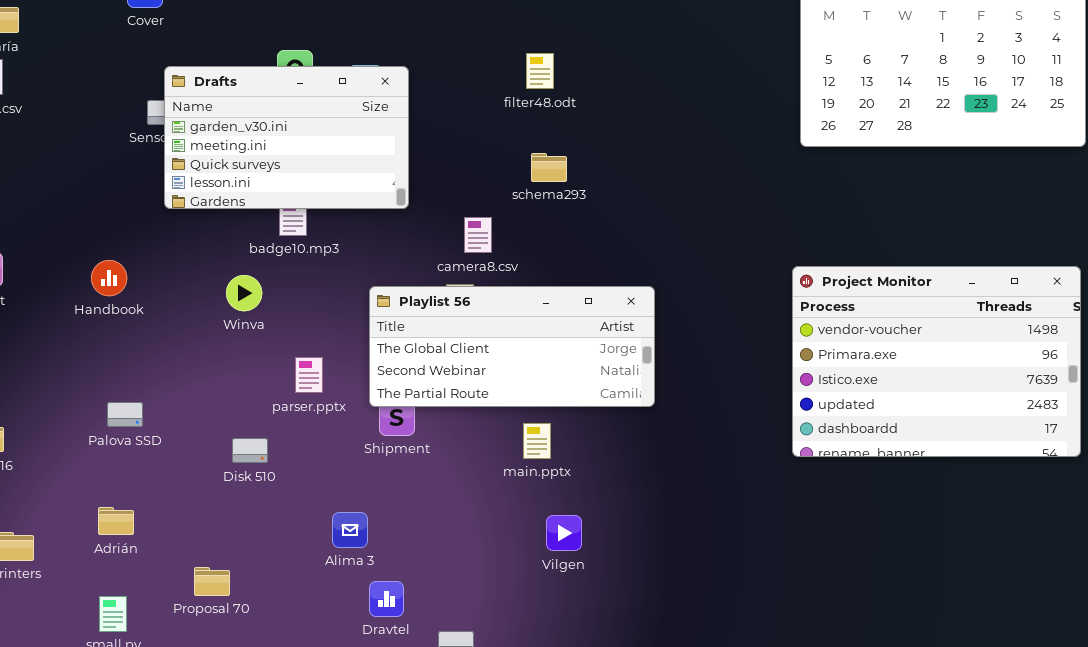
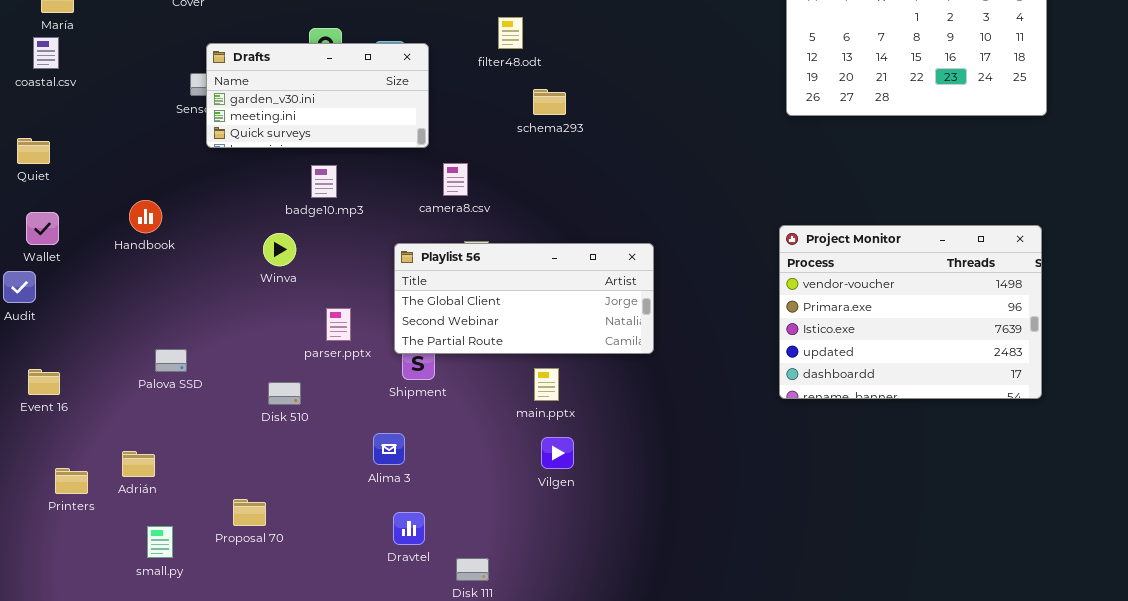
filter48.odt: [526,53,554,89] -> [498,17,523,49], moved
Drafts: [164,66,409,209] -> [206,43,429,148], resized
schema293: [531,153,567,182] -> [533,89,566,115], moved
camera8.csv: [464,217,492,253] -> [443,163,468,196], moved
Handbook: [91,260,127,296] -> [129,200,162,233], moved
Adrián: [98,507,134,535] -> [122,451,155,477], moved
Alima 3: [332,512,368,548] -> [373,433,405,465], moved
Vilgen: [546,515,582,551] -> [541,437,574,469], moved

